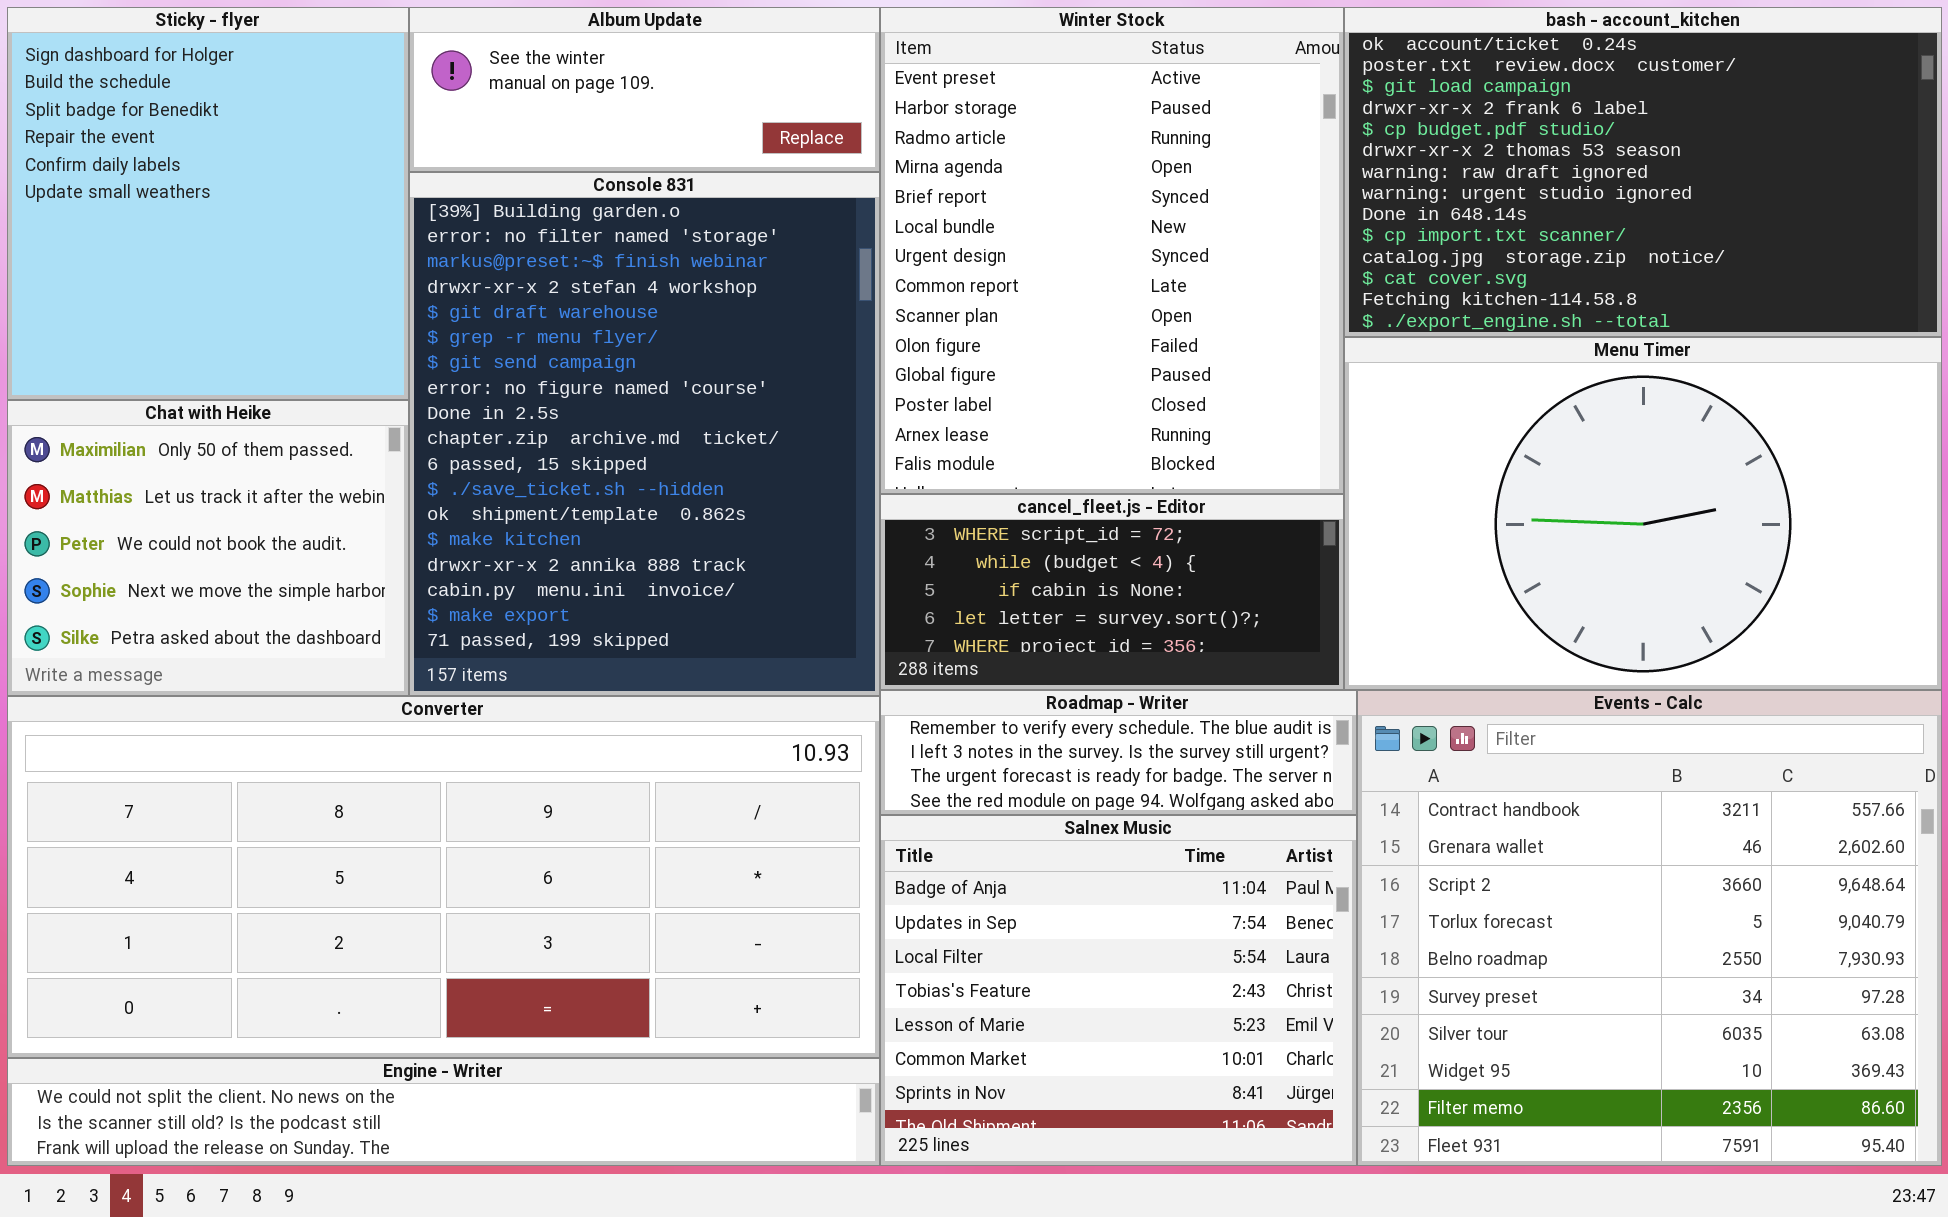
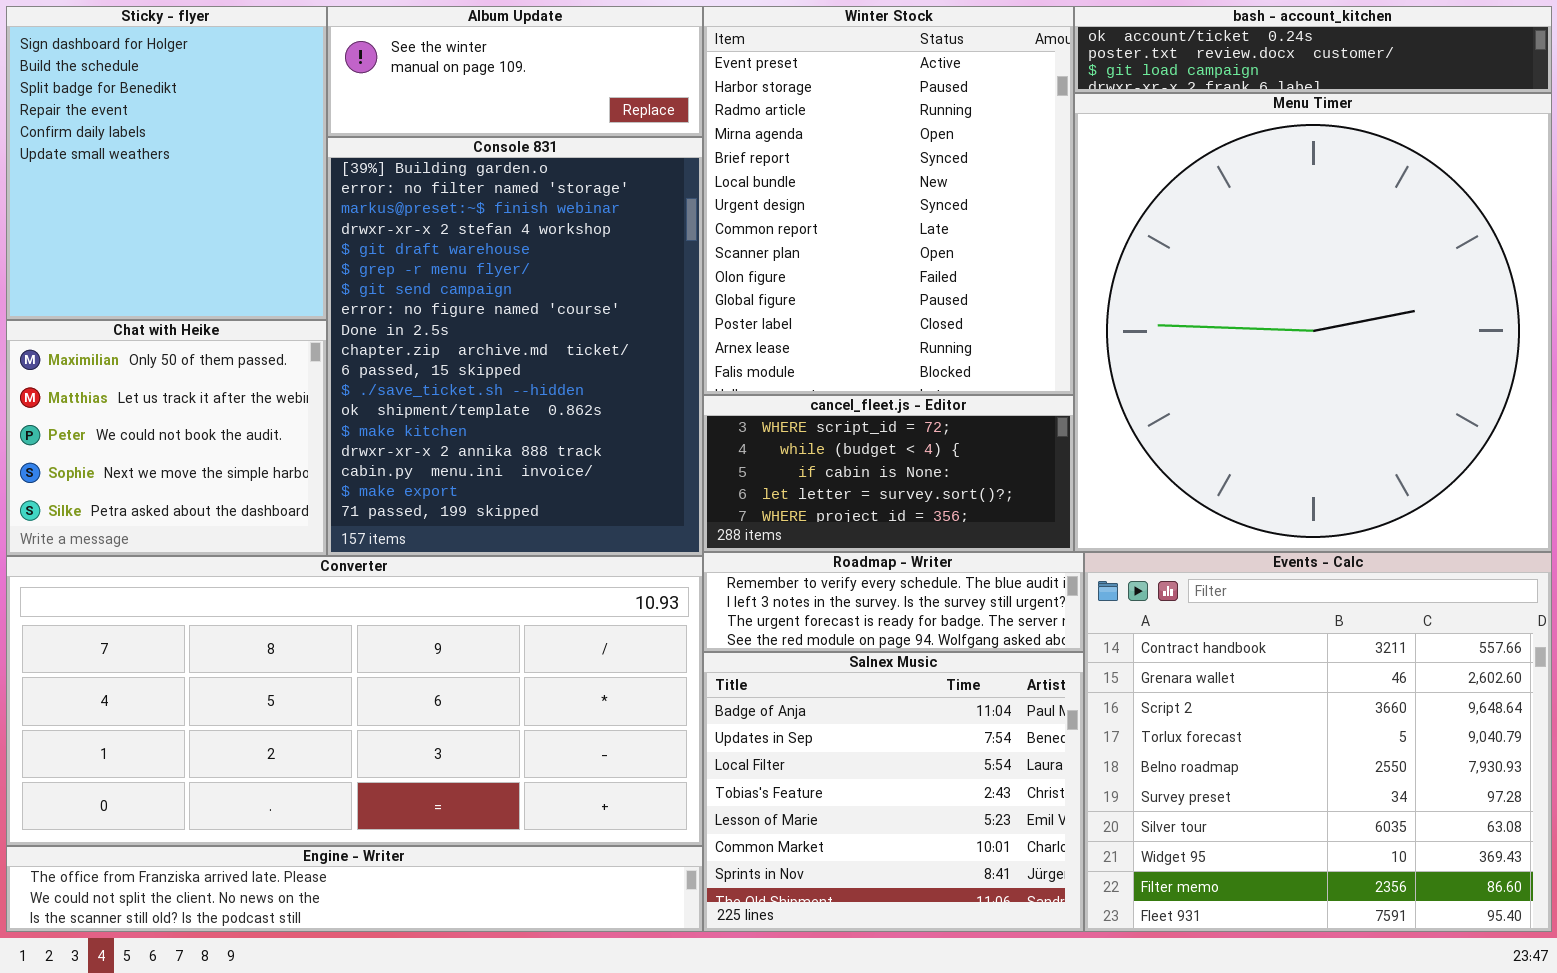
bash - account_kitchen: [1344,7,1942,337] -> [1074,6,1552,93], resized
Menu Timer: [1344,337,1942,690] -> [1074,93,1552,552], resized
Engine - Writer: [7,1058,880,1166] -> [6,846,703,932], scrolled up 1 row

